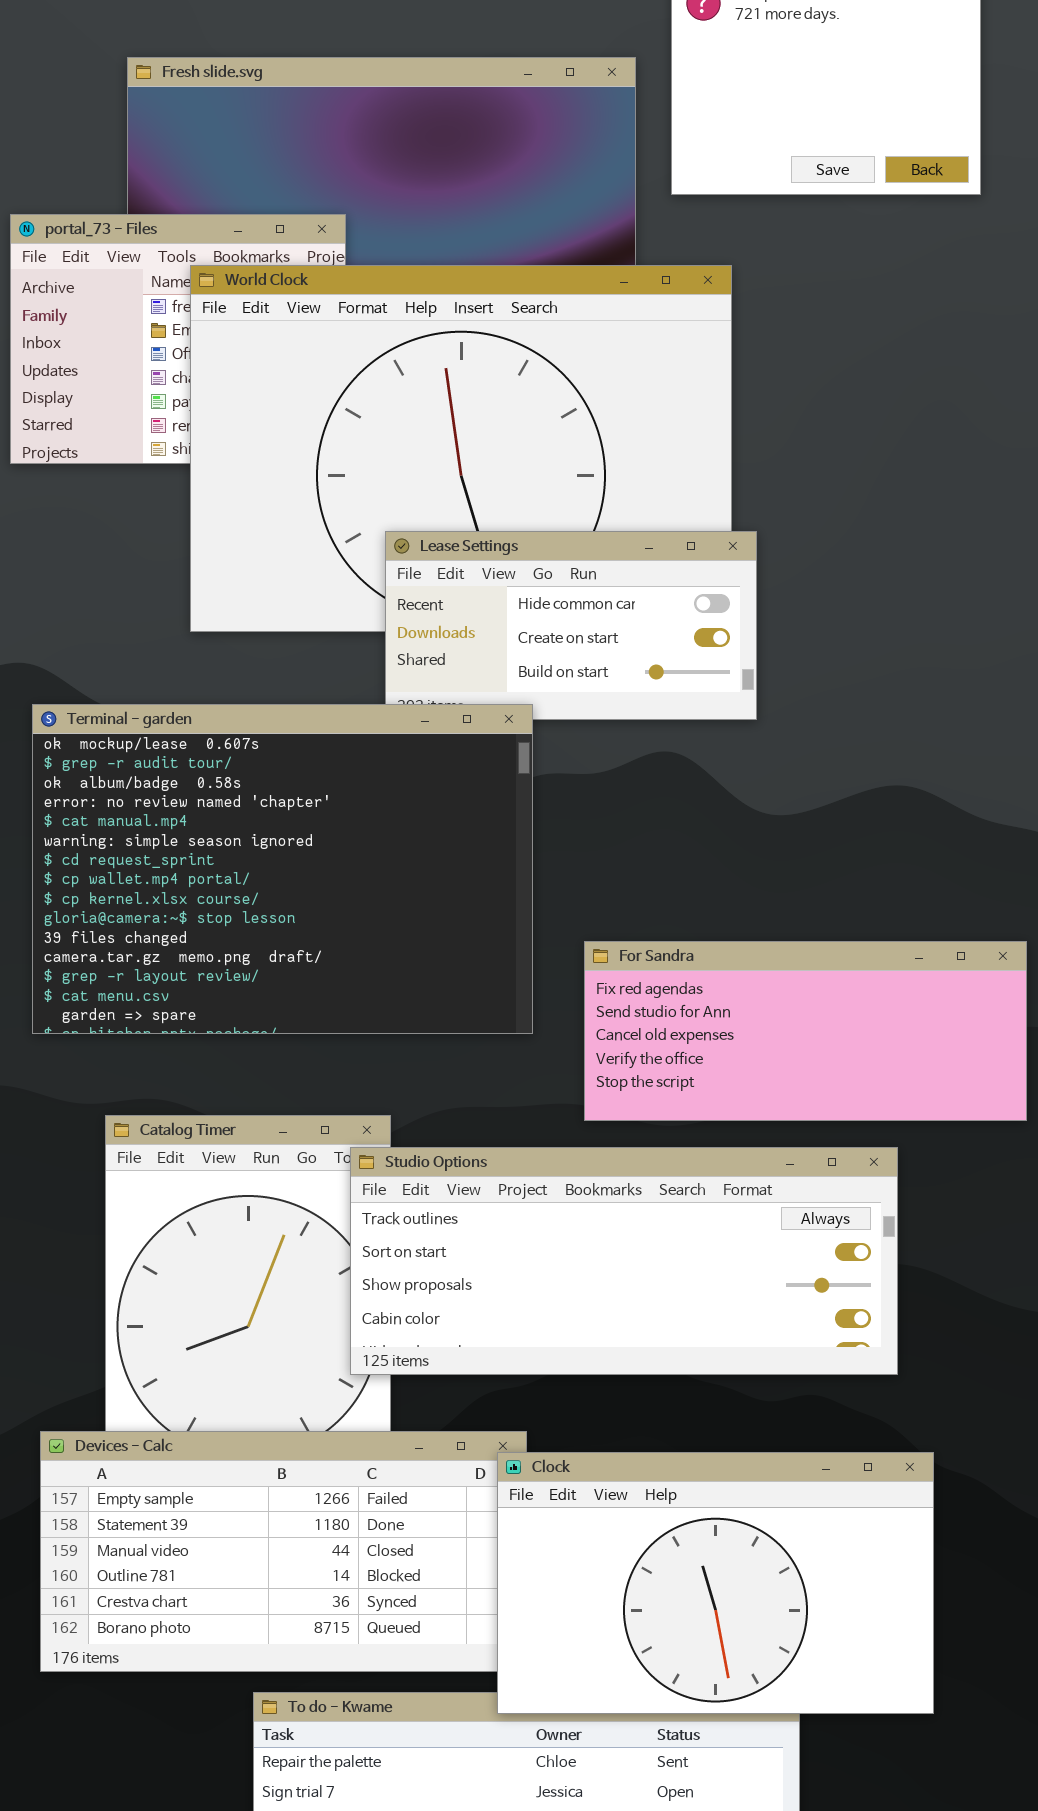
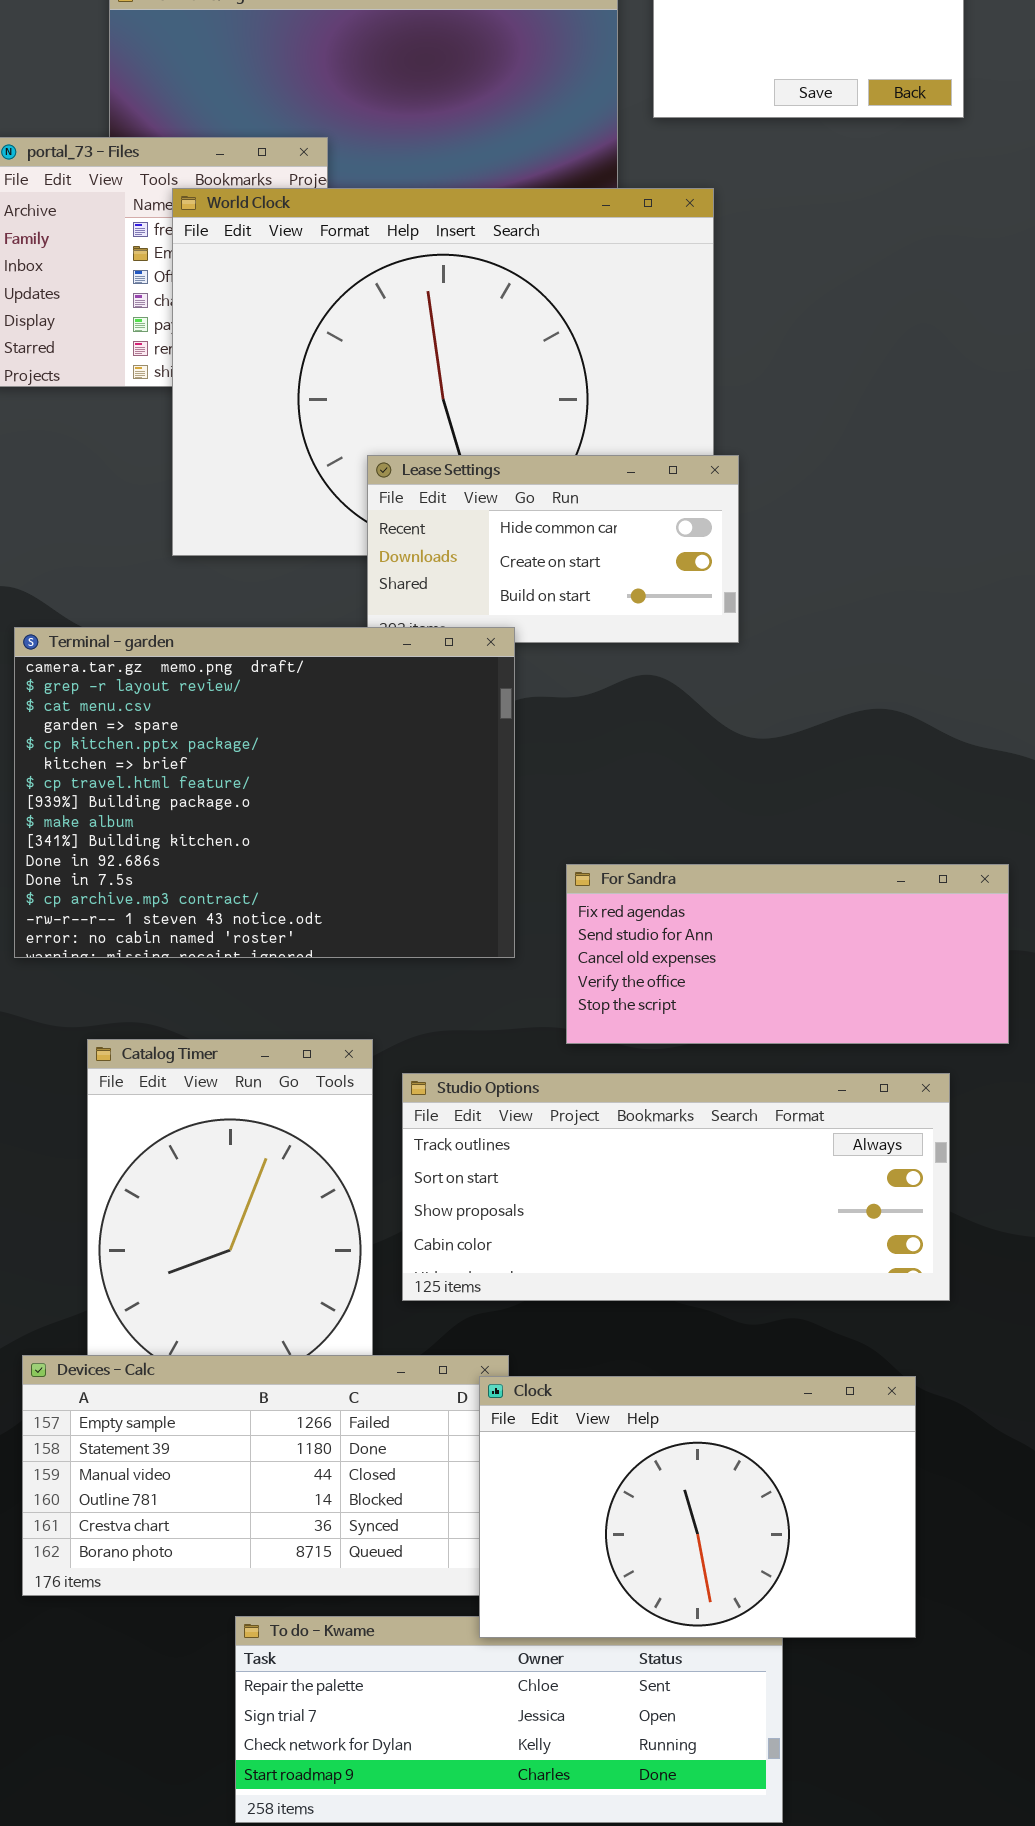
Terminal - garden: [32,704,533,1034] -> [14,627,515,958], scrolled down 11 rows
Studio Options: [350,1147,898,1375] -> [402,1073,950,1301], moved

